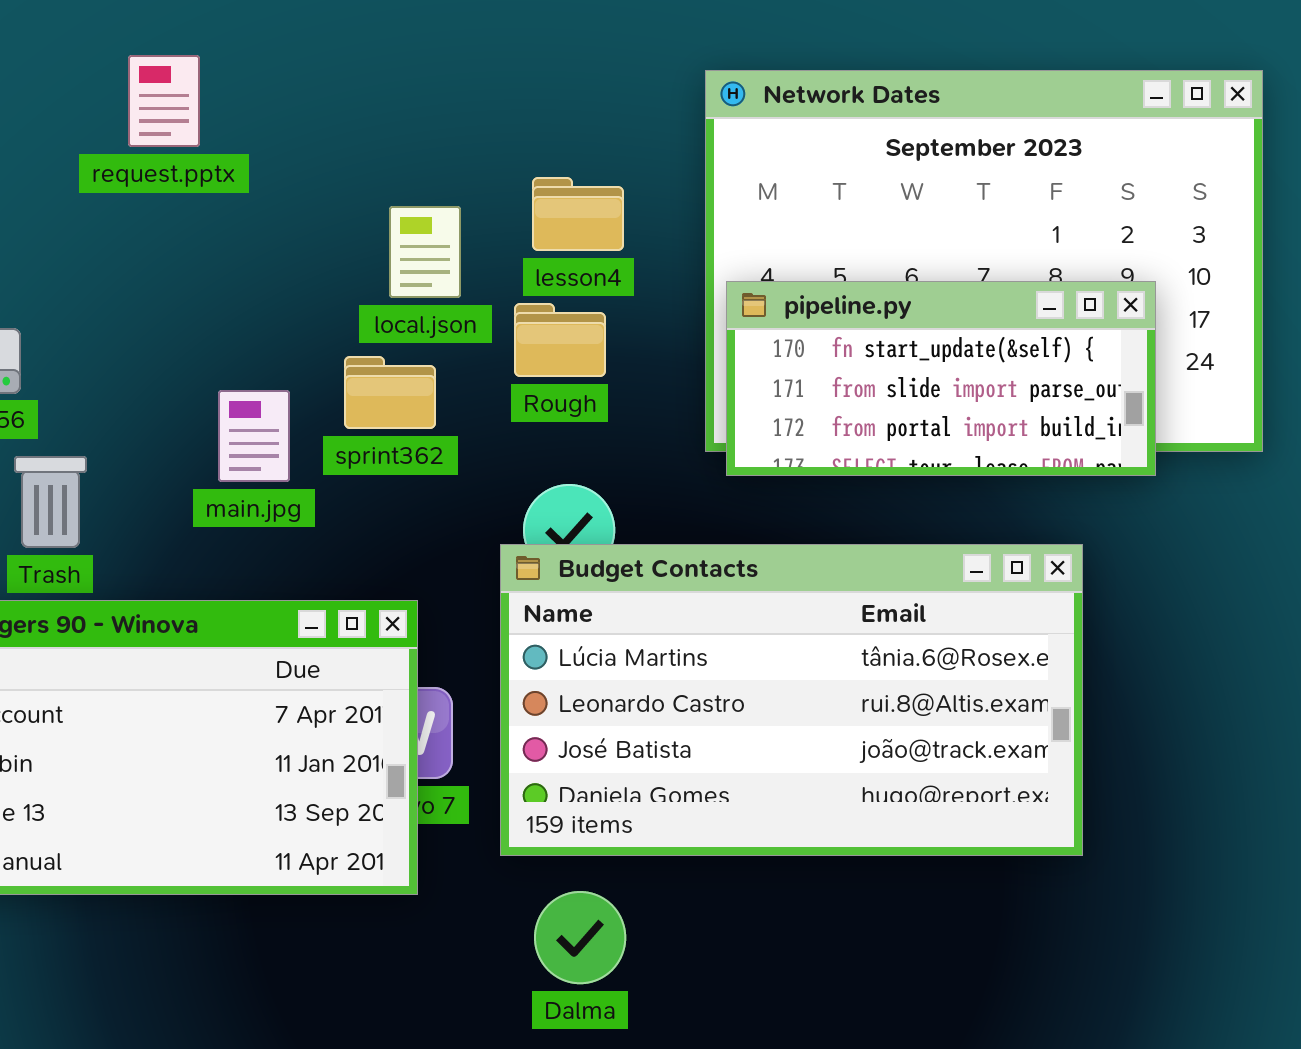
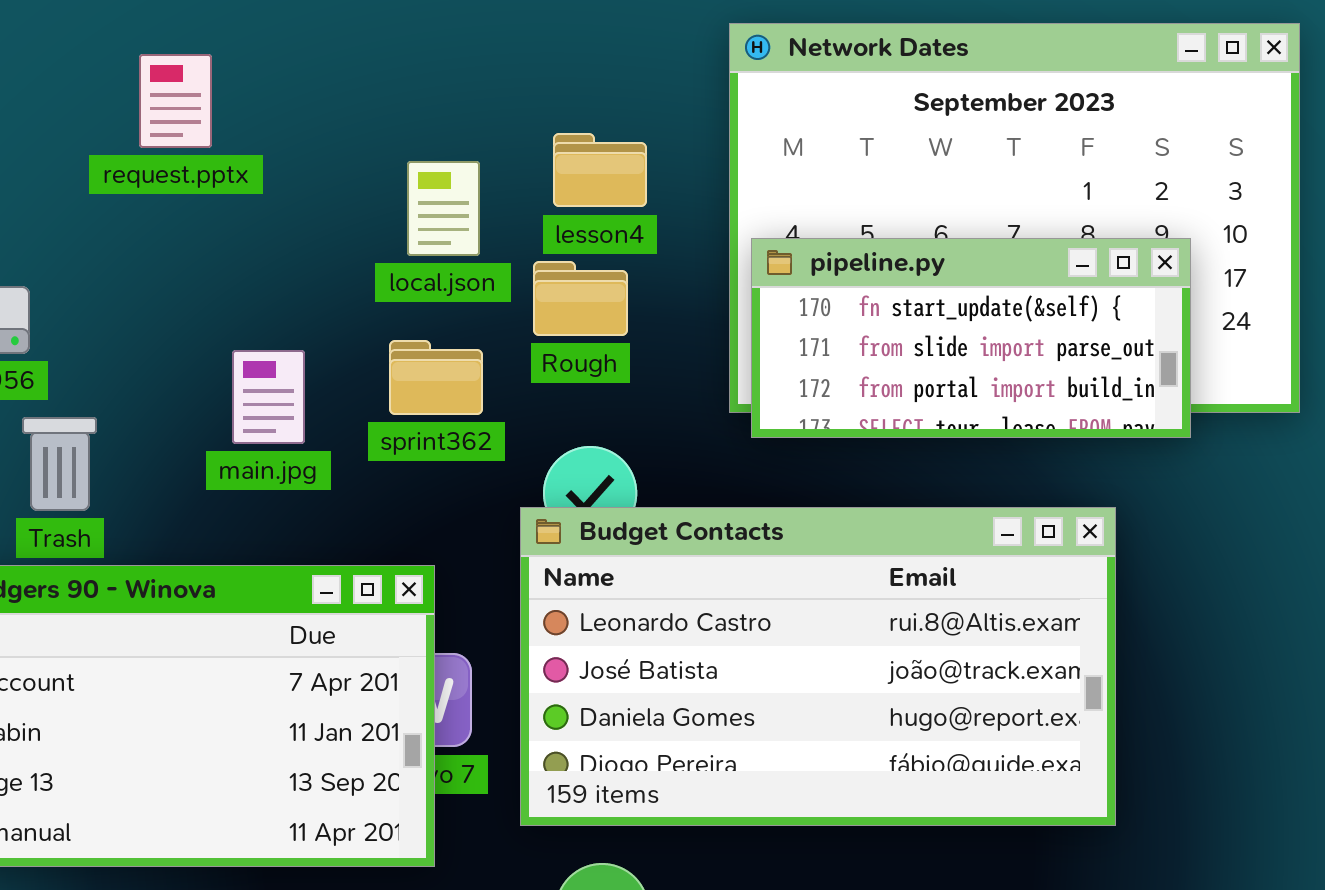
request.pptx: [128,55,200,147] -> [139,54,212,148], moved
sprint362: [344,356,436,429] -> [389,340,483,415], moved
Budget Contacts: [500,544,1083,856] -> [520,507,1116,826], scrolled down 1 row

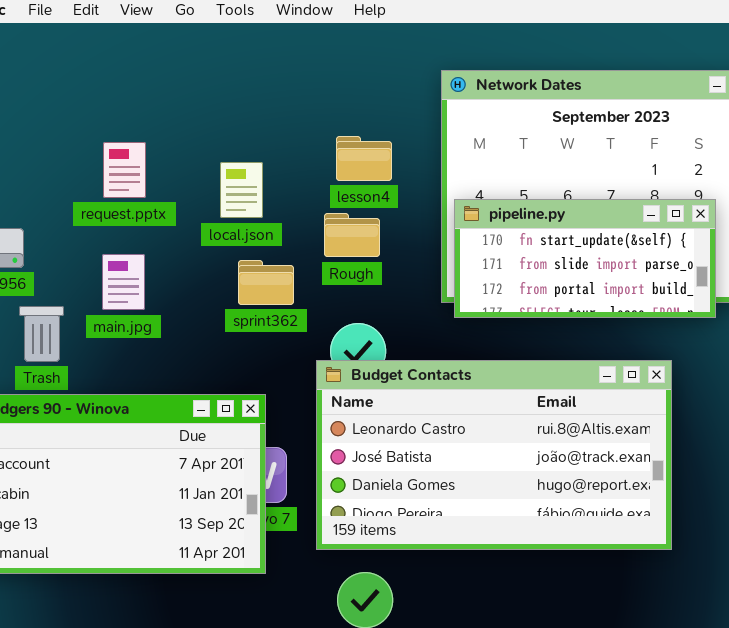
request.pptx: [139,54,212,148] -> [103,142,146,198], moved
local.json: [407,161,480,256] -> [220,162,263,218], moved
main.jpg: [232,350,305,444] -> [102,254,145,310], moved

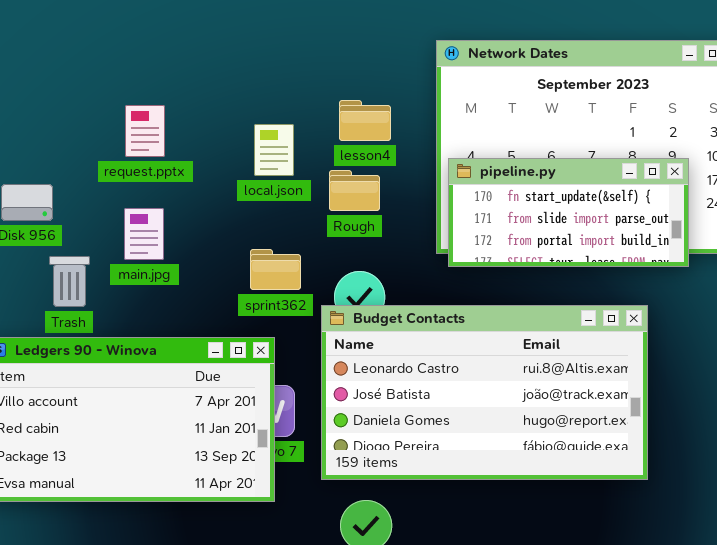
local.json: [220,162,263,218] -> [254,124,294,176], moved
sprint362: [238,260,294,305] -> [250,249,301,290], moved

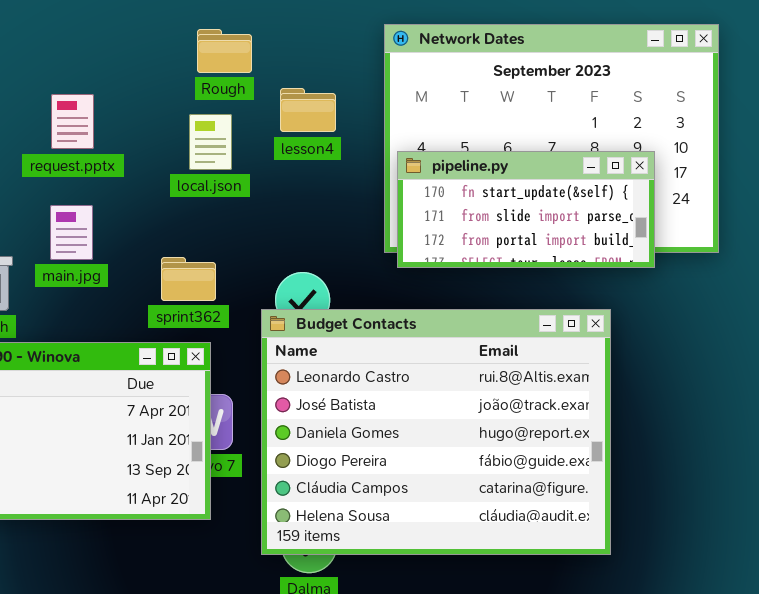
Rough: [329,170,380,211] -> [197,29,252,73], moved
sprint362: [250,249,301,290] -> [161,257,216,301], moved
Budget Contacts: [321,305,648,480] -> [261,309,611,555], resized

